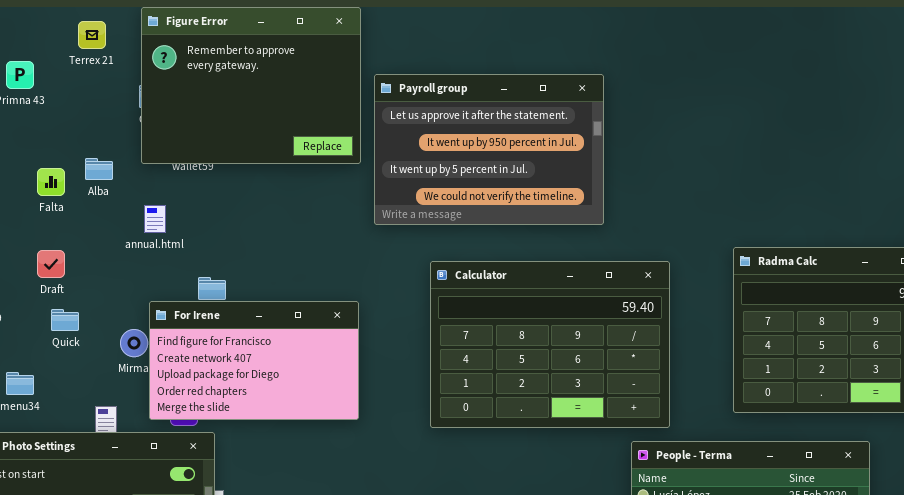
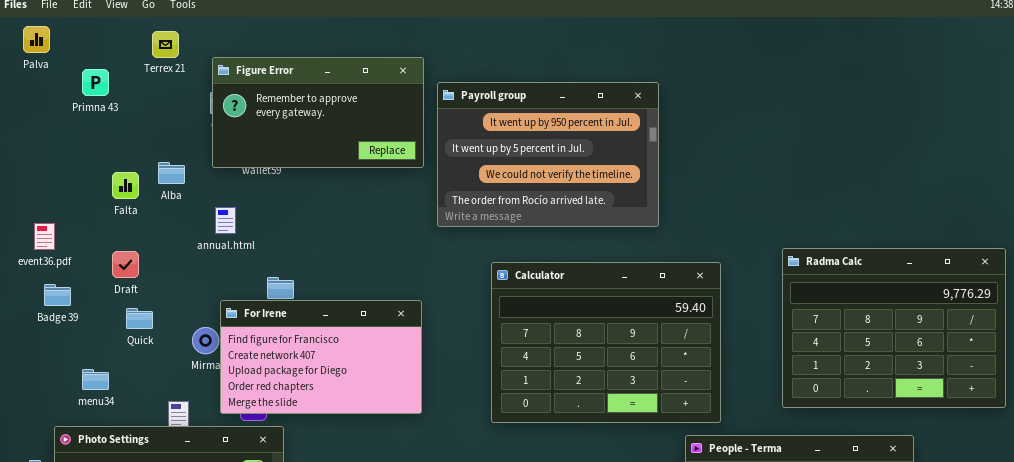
Figure Error: [141,7,361,164] -> [212,57,424,168], resized
Payroll group: [374,74,604,225] -> [437,82,659,227], scrolled down 1 row

